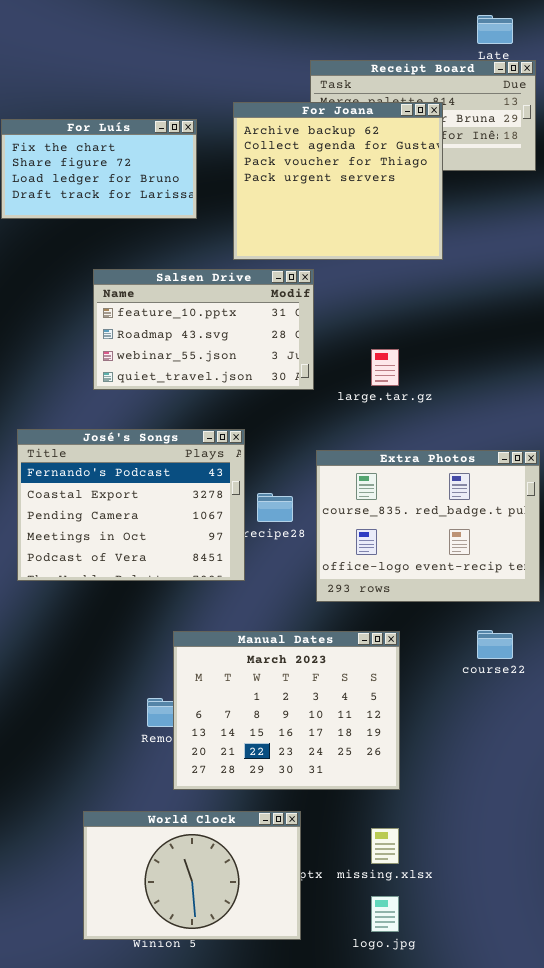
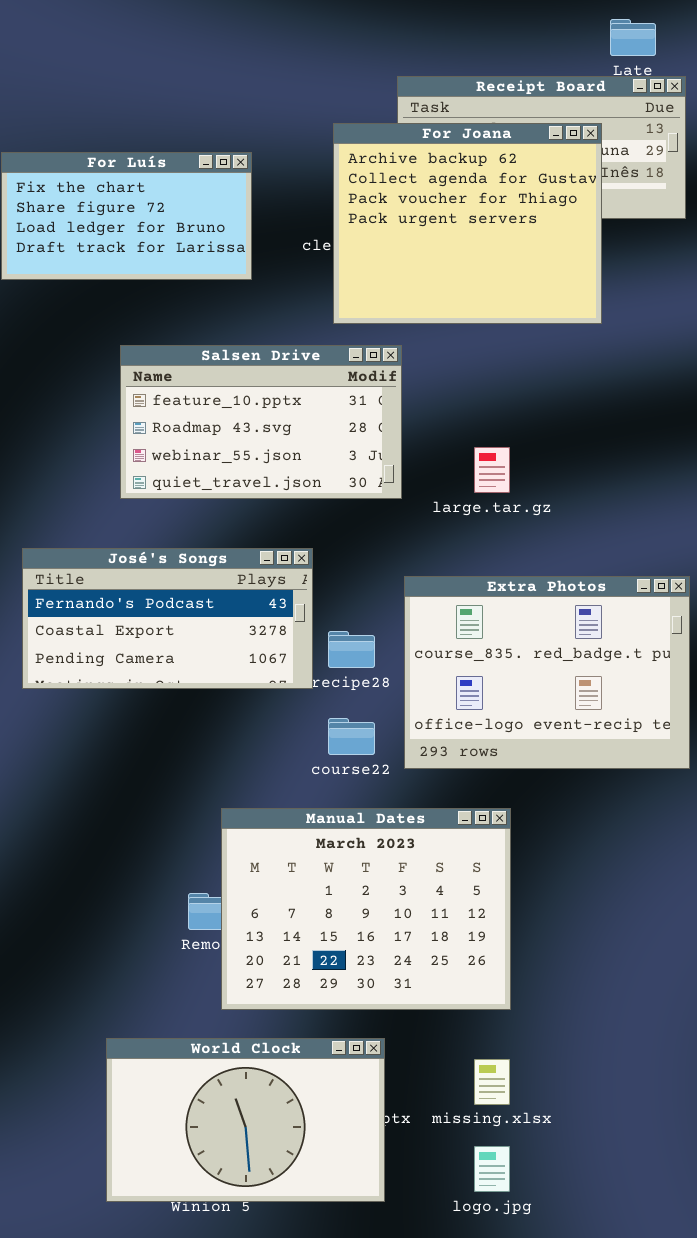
For Joana: [233,102,443,260] -> [333,123,602,324], moved
José's Songs: [17,429,245,581] -> [22,548,313,689], resized
course22: [477,630,513,659] -> [328,718,375,755], moved

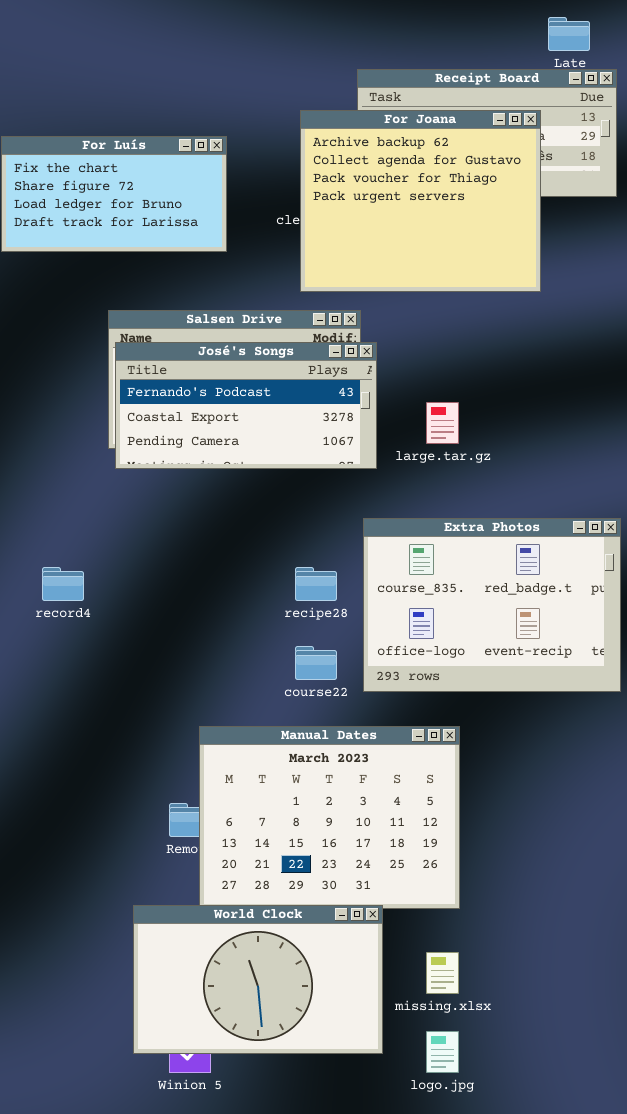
José's Songs: [22,548,313,689] -> [115,342,377,469], moved
World Clock: [106,1038,385,1202] -> [133,905,383,1054], moved

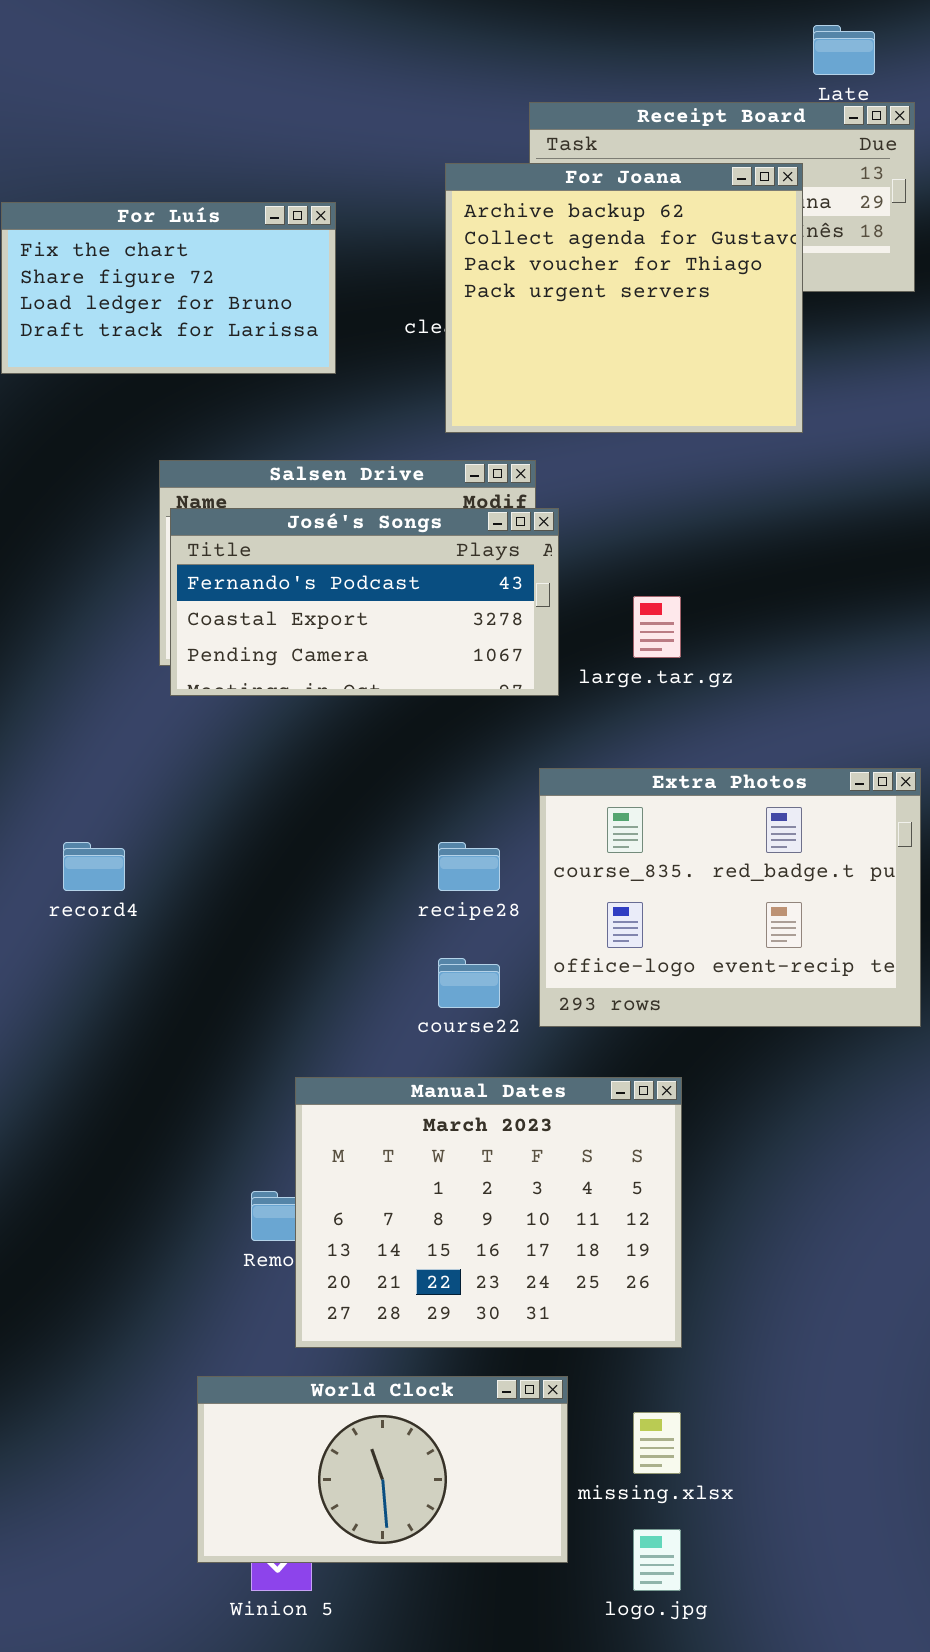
World Clock: [133,905,383,1054] -> [197,1376,568,1563], resized

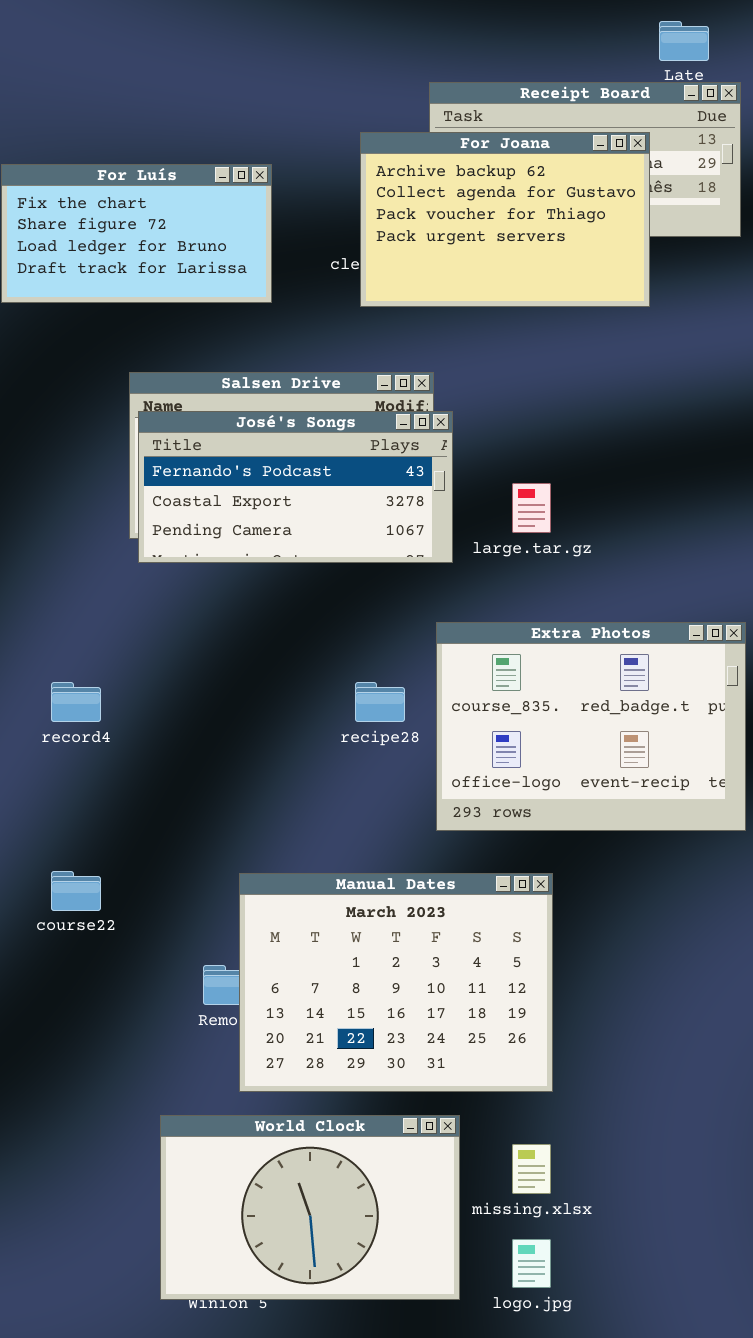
For Joana: [445,163,803,433] -> [360,132,650,307], resized
course22: [438,958,500,1008] -> [51,871,101,911], moved
World Clock: [197,1376,568,1563] -> [160,1115,460,1300], resized

